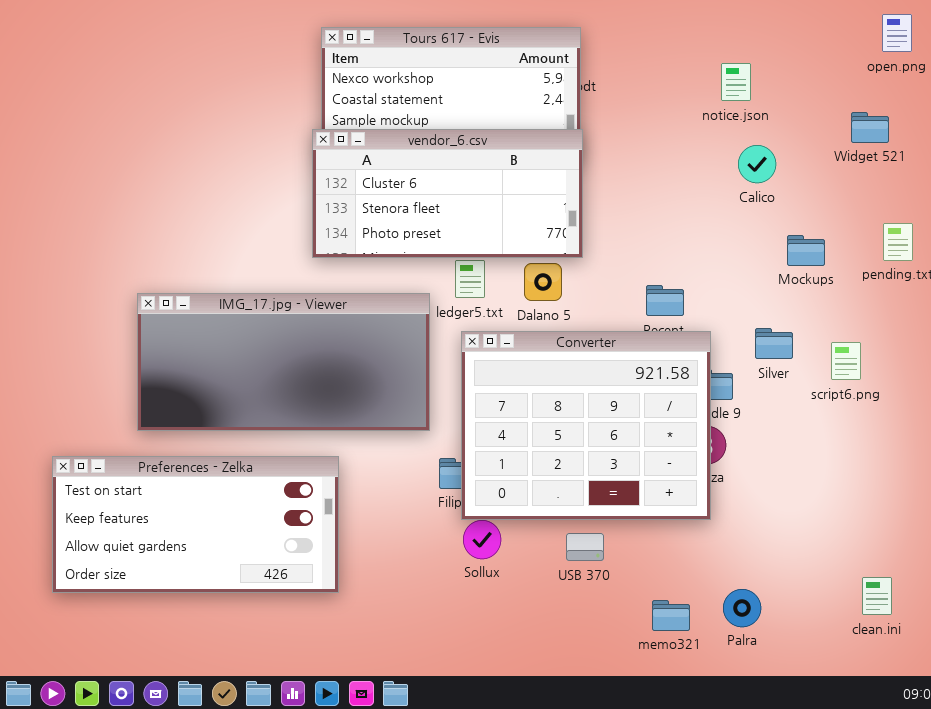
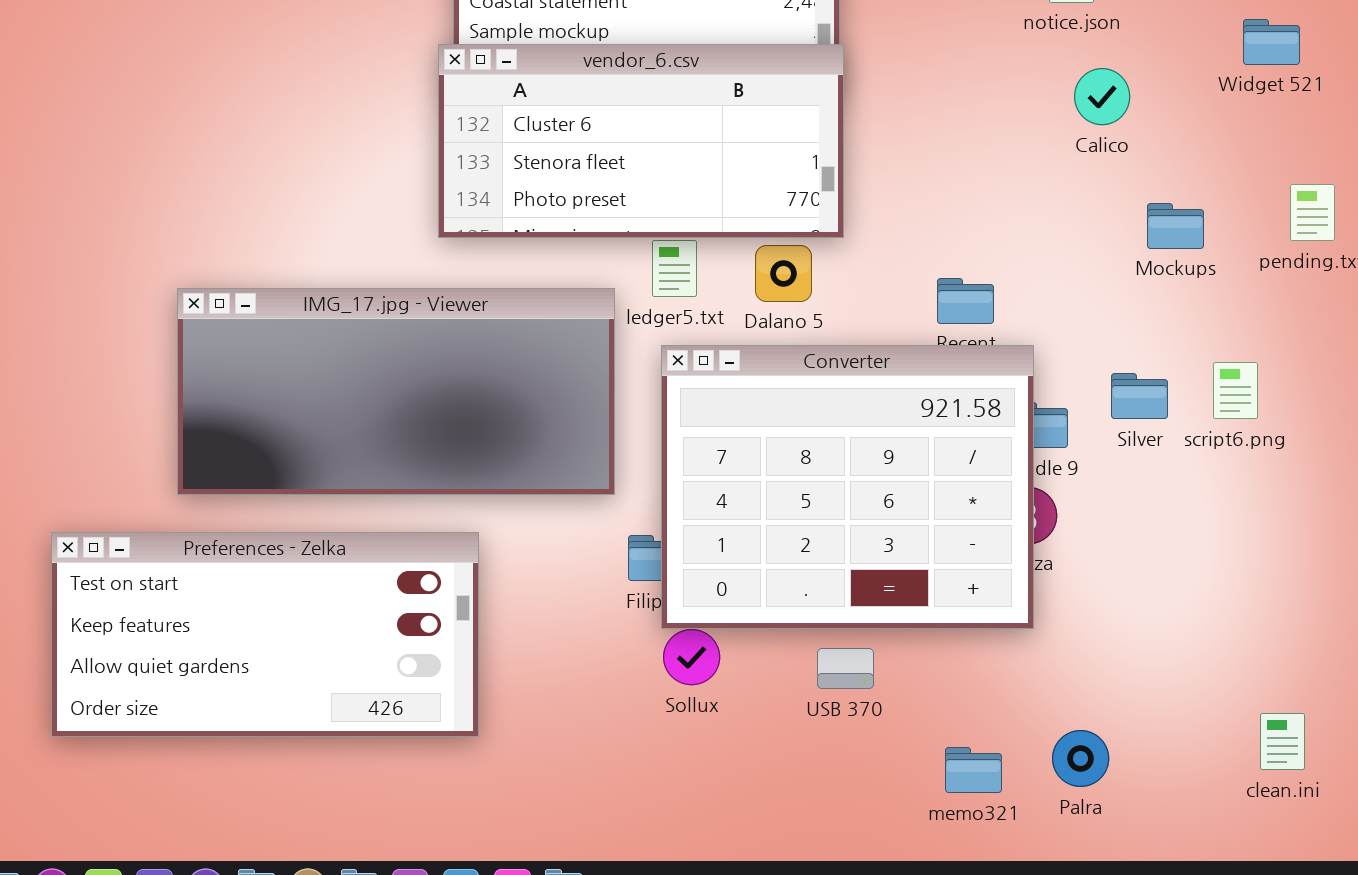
Silver: [755,328,793,359] -> [1111,373,1168,419], moved

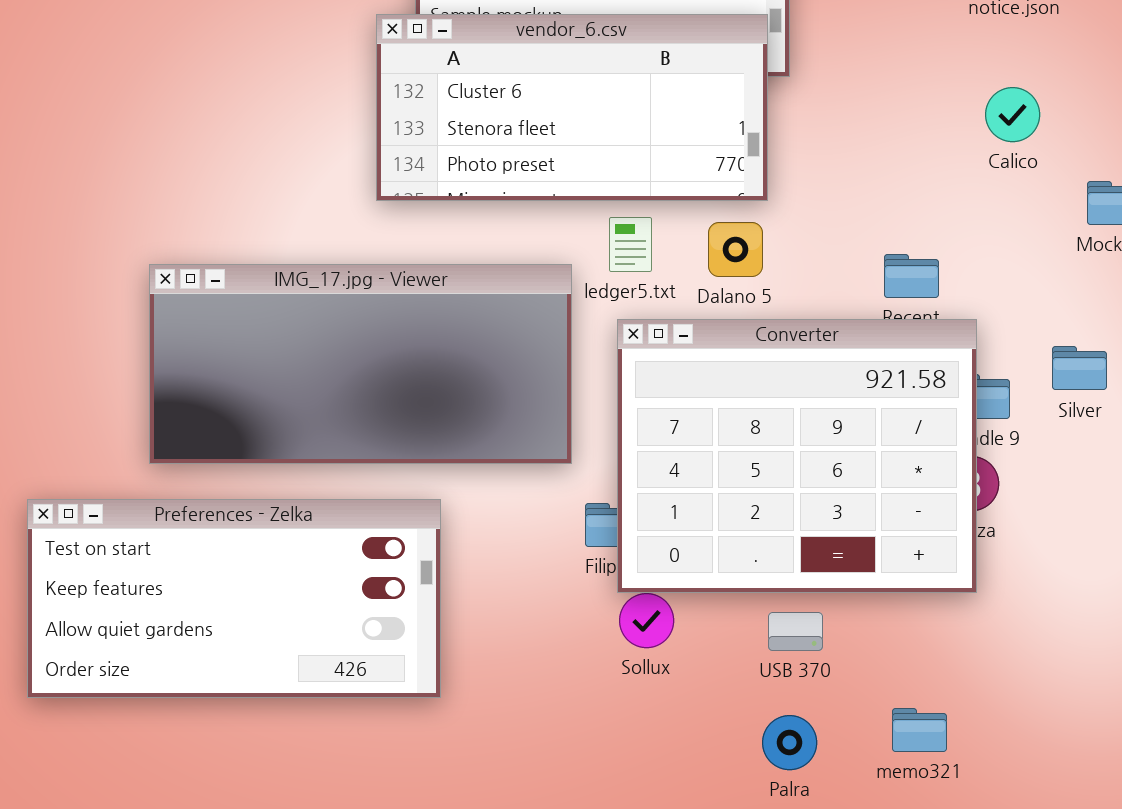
vendor_6.csv: [438,44,844,238] -> [376,14,768,201], moved
Calico: [1074,68,1130,125] -> [985,87,1040,142], moved
Palra: [1052,730,1109,787] -> [762,715,817,770], moved

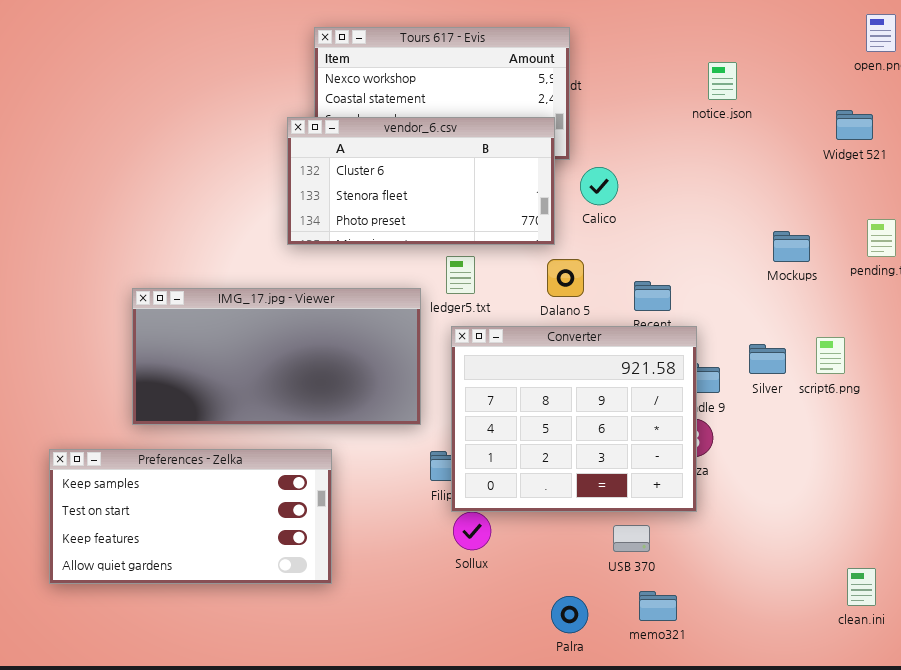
Calico: [985,87,1040,142] -> [580,167,618,205], moved
Dalano 5: [708,222,763,277] -> [547,259,584,297], moved
Preferences - Zelka: [27,499,441,698] -> [49,449,332,584], scrolled up 1 row
USB 370: [768,612,823,651] -> [613,525,650,552], moved

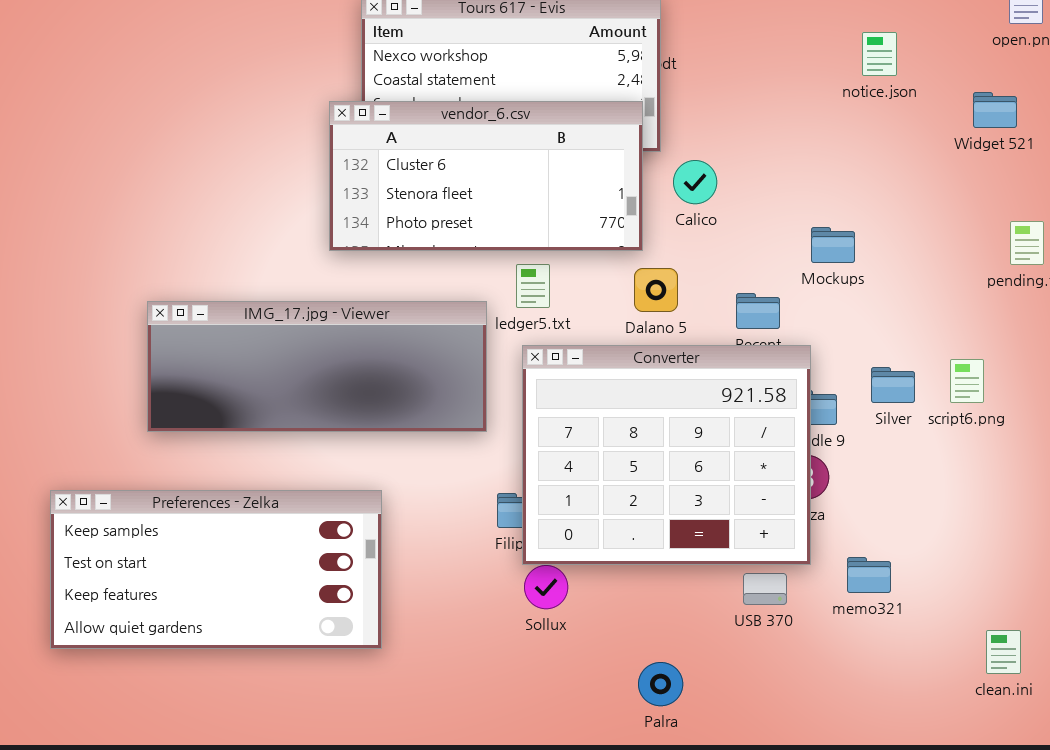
notice.json: [708,62,737,100] -> [862,32,897,76], moved
Mockups: [773,231,810,262] -> [811,227,855,263], moved
IMG_17.jpg - Viewer: [132,288,421,425] -> [147,301,487,432], resized
USB 370: [613,525,650,552] -> [743,573,787,605], moved
memo321: [639,591,677,621] -> [847,557,891,593], moved

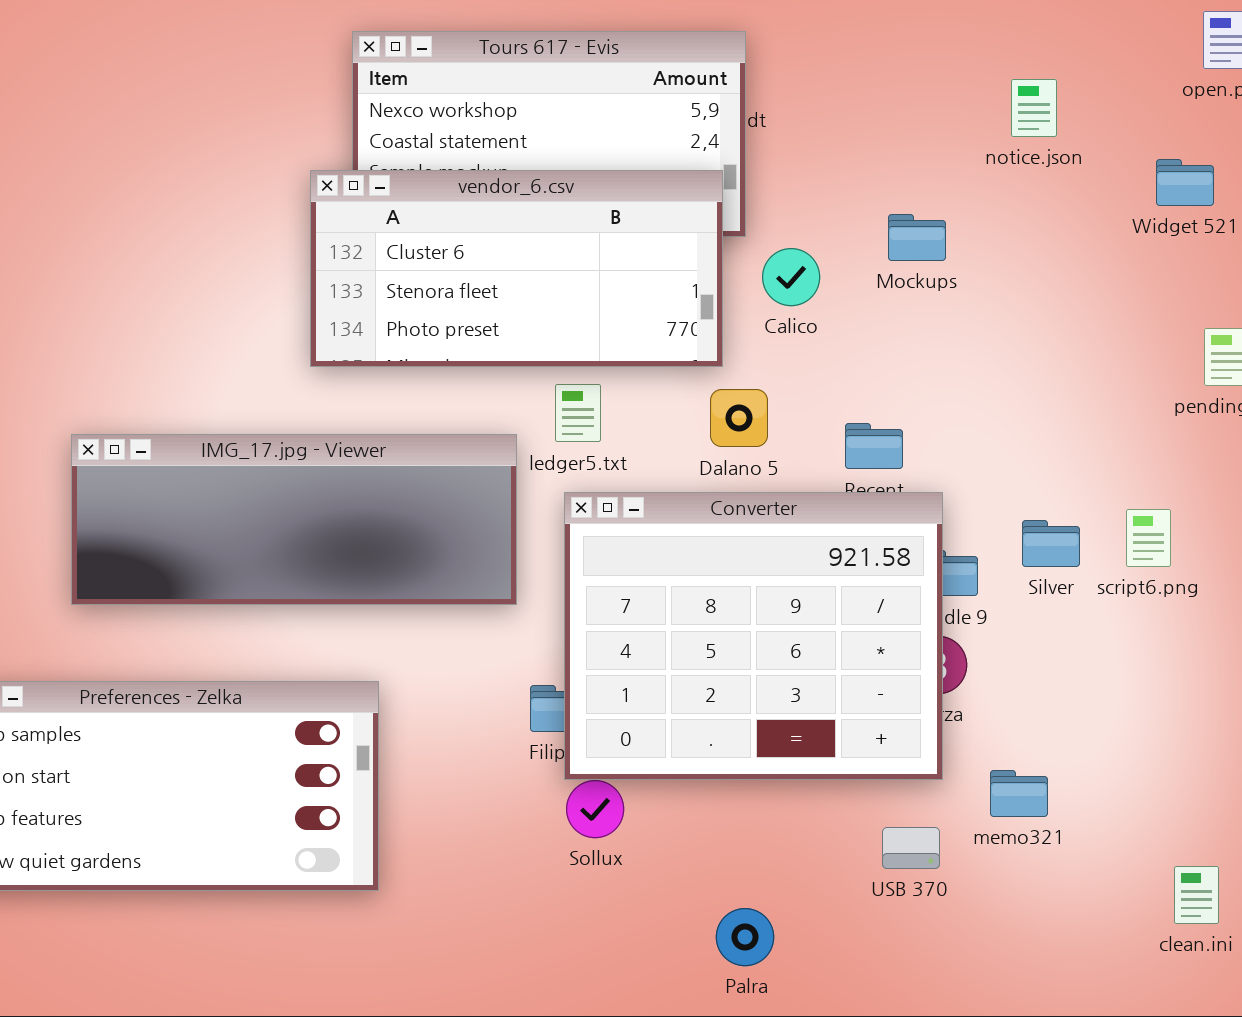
Mockups: [811,227,855,263] -> [888,214,946,261], moved
USB 370: [743,573,787,605] -> [882,827,940,869], moved

